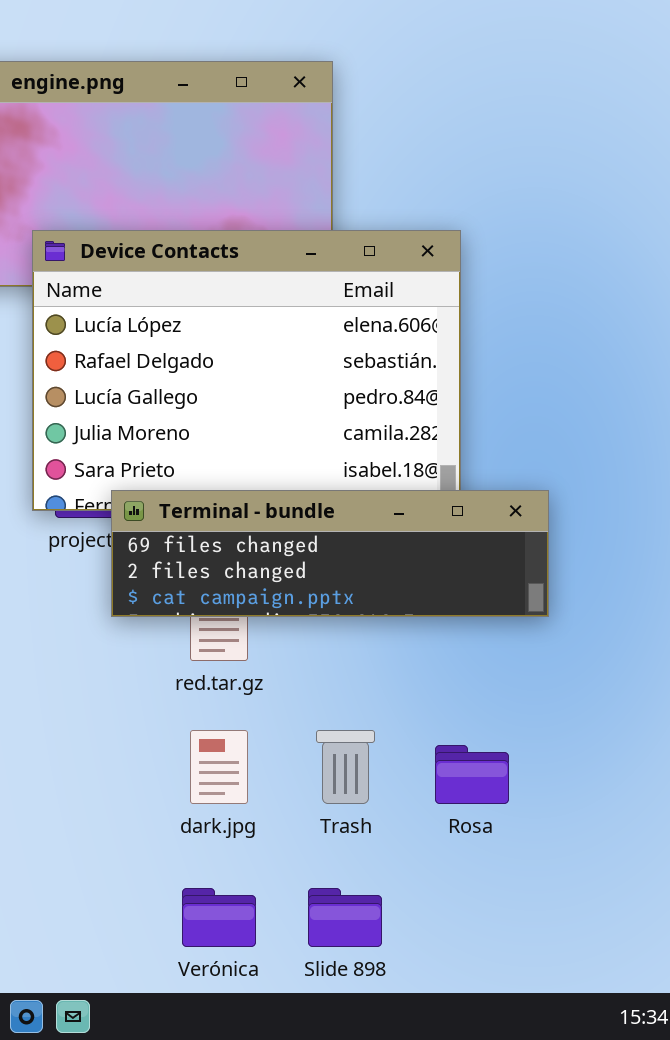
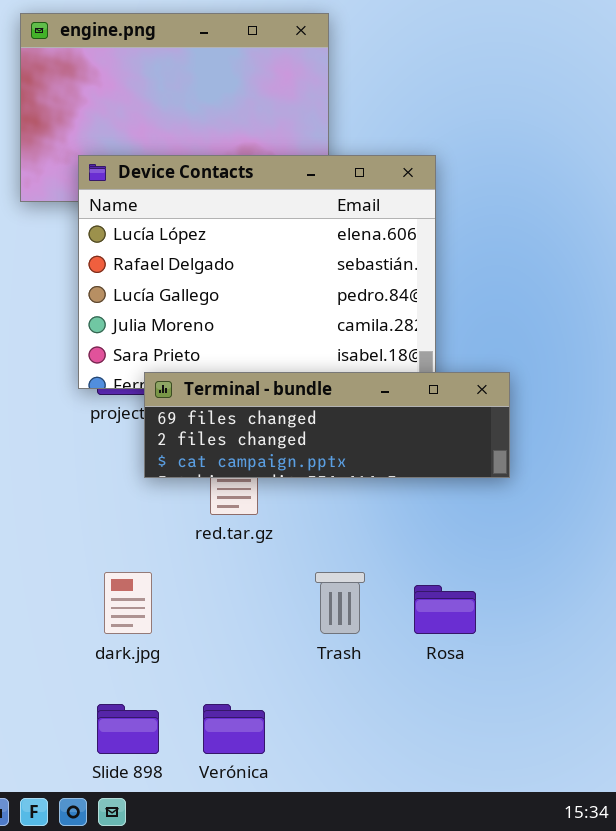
dark.jpg: [190,730,248,804] -> [104,572,152,634], moved
Slide 898: [308,888,382,947] -> [97,704,159,754], moved

